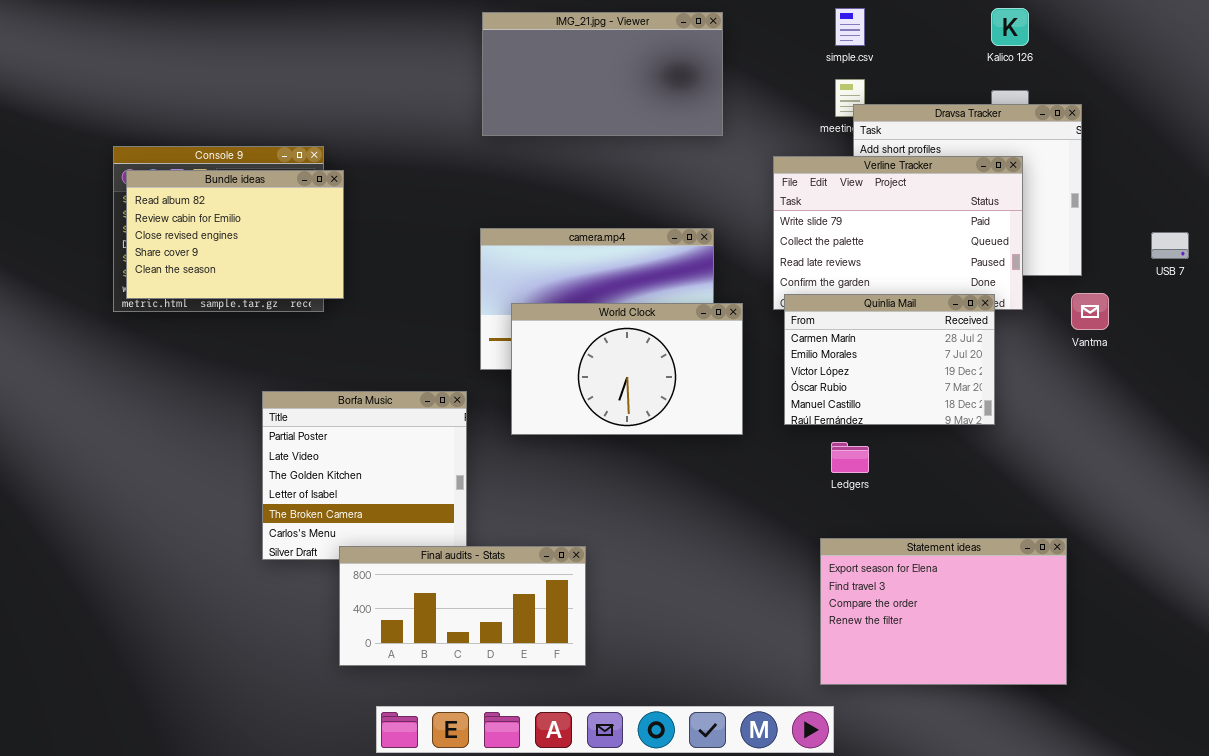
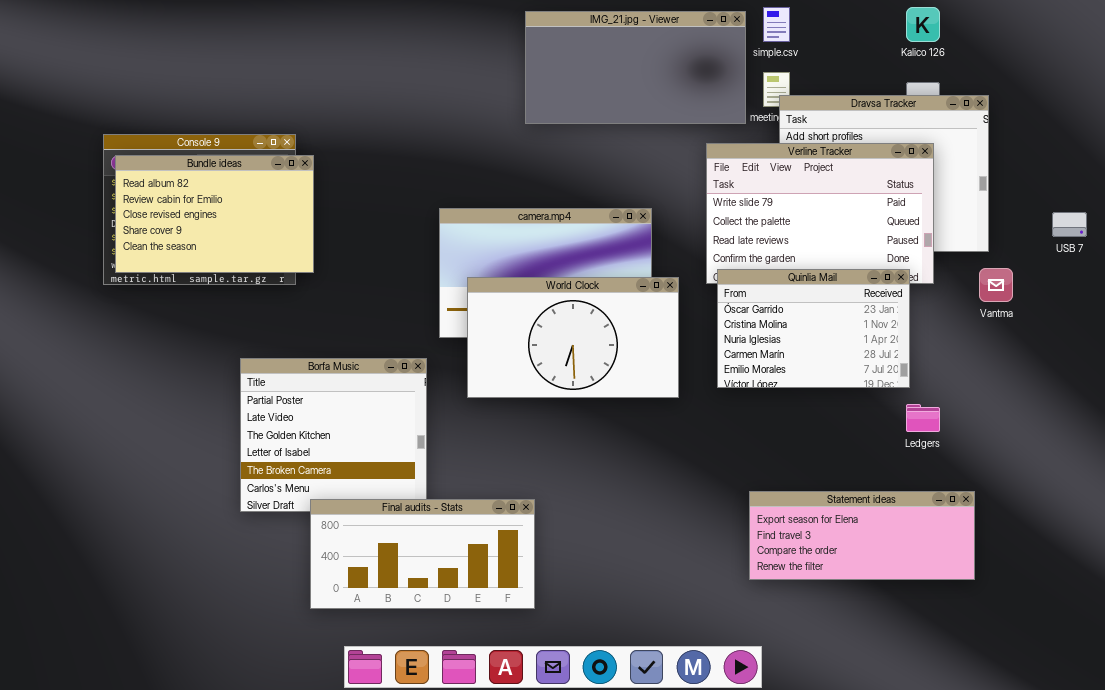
IMG_21.jpg - Viewer: [482,12,723,136] -> [525,11,746,124], moved
Quinlia Mail: [784,294,995,425] -> [717,269,910,388], scrolled up 3 rows
Ledgers: [831,442,869,473] -> [906,404,940,432], moved
Statement ideas: [820,538,1067,685] -> [749,491,975,580], resized

